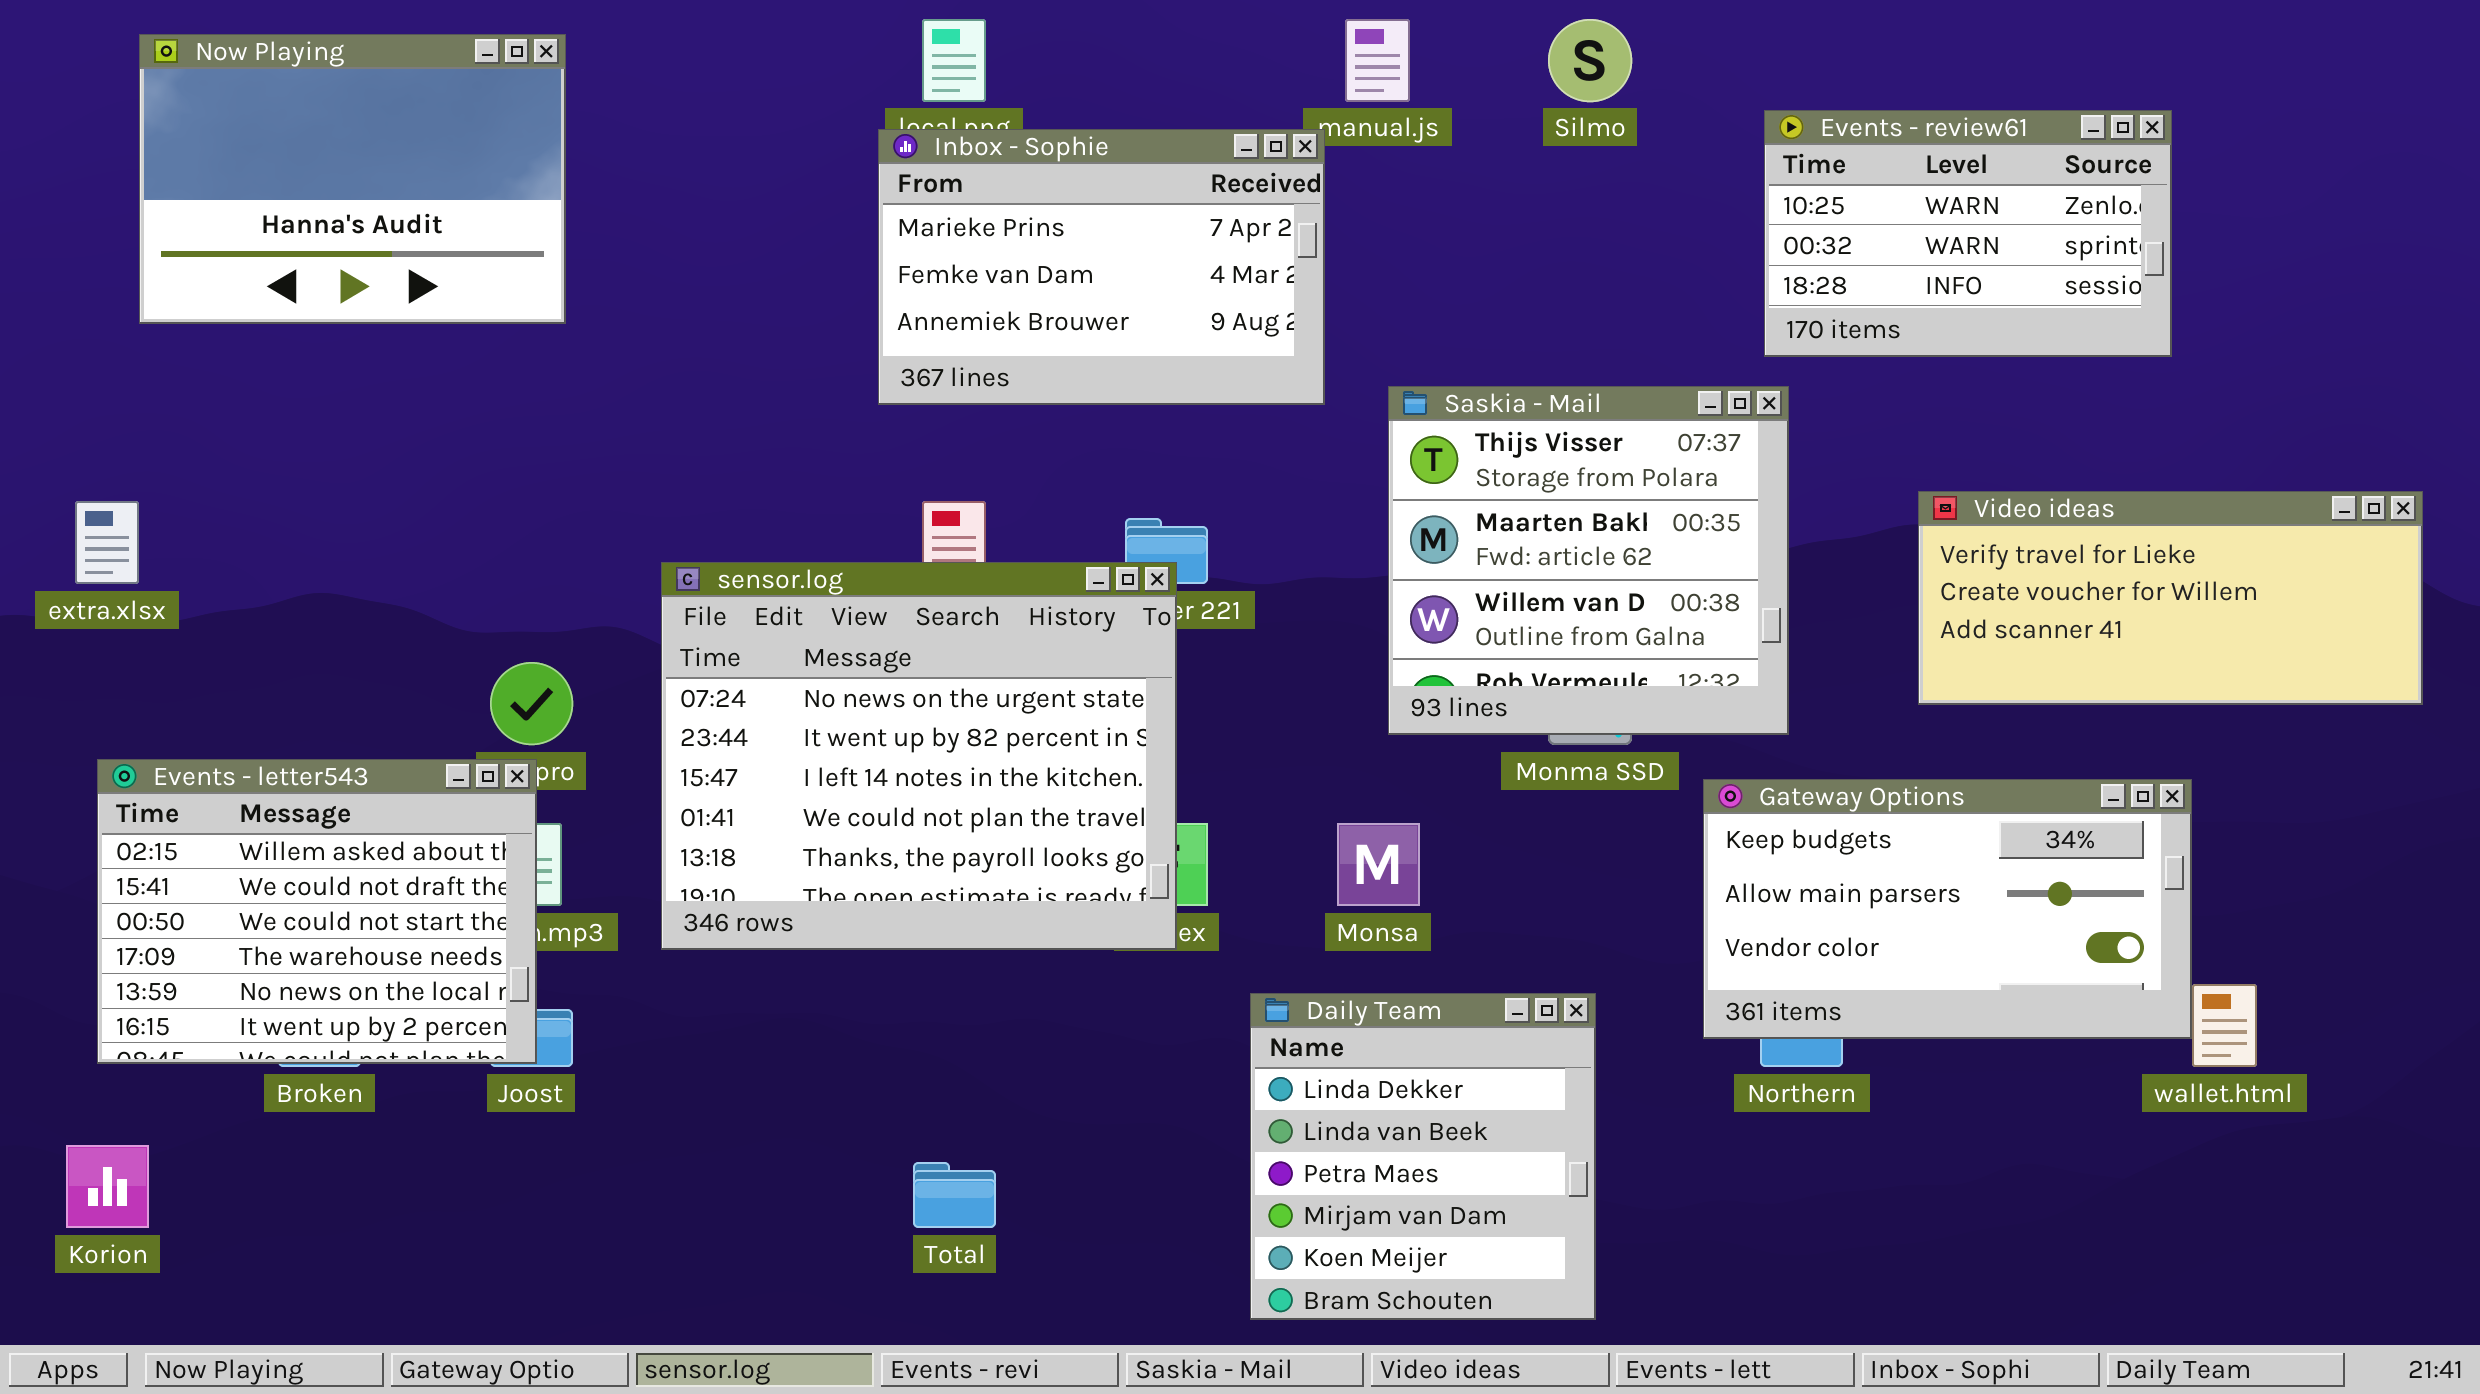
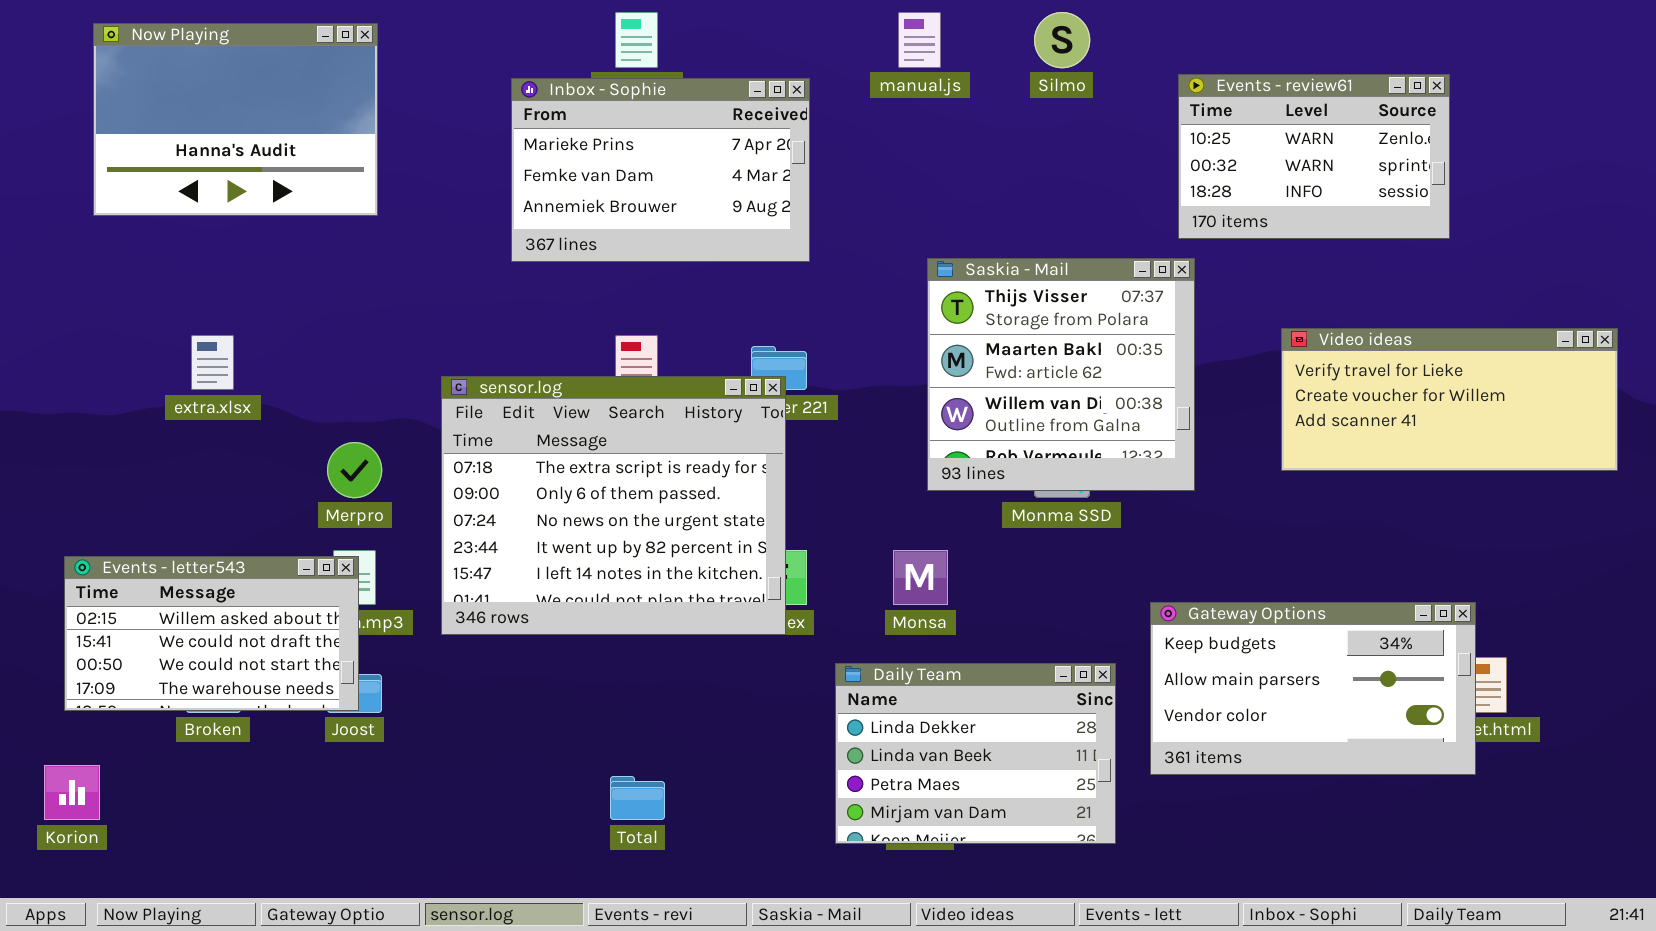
Inbox - Sophie: [878,129,1325,405] -> [511,78,810,262], moved
extra.xlsx: [75,501,139,584] -> [191,335,234,390], moved
sensor.log: [661,562,1177,950] -> [441,376,786,635], scrolled up 2 rows
Events - letter543: [97,759,537,1064] -> [64,556,359,711], resized
Gateway Options: [1703,779,2192,1039] -> [1150,602,1476,775], moved
Daily Team: [1250,993,1596,1320] -> [835,663,1116,844], resized

